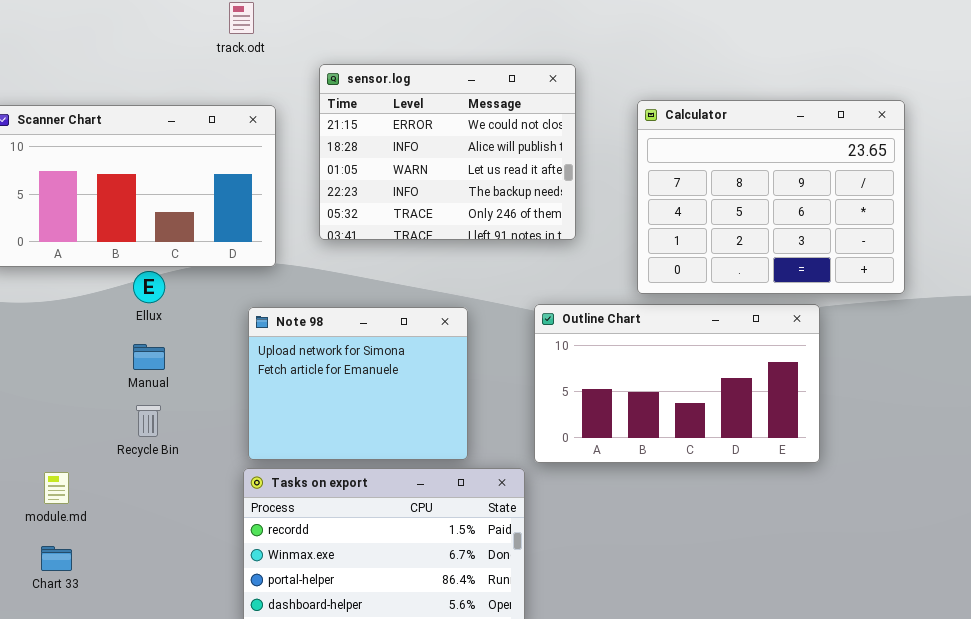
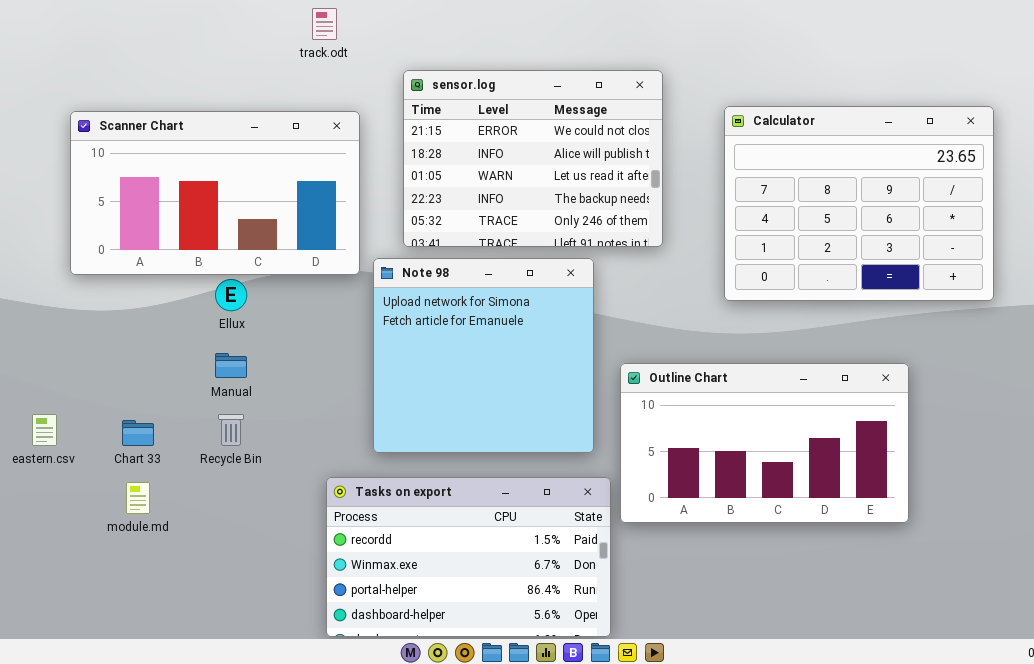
Outline Chart: [534,304,820,463] -> [620,363,909,523], moved
Note 98: [248,307,468,460] -> [373,258,594,453], moved, resized
Chart 33: [41,546,72,571] -> [122,420,154,446], moved

